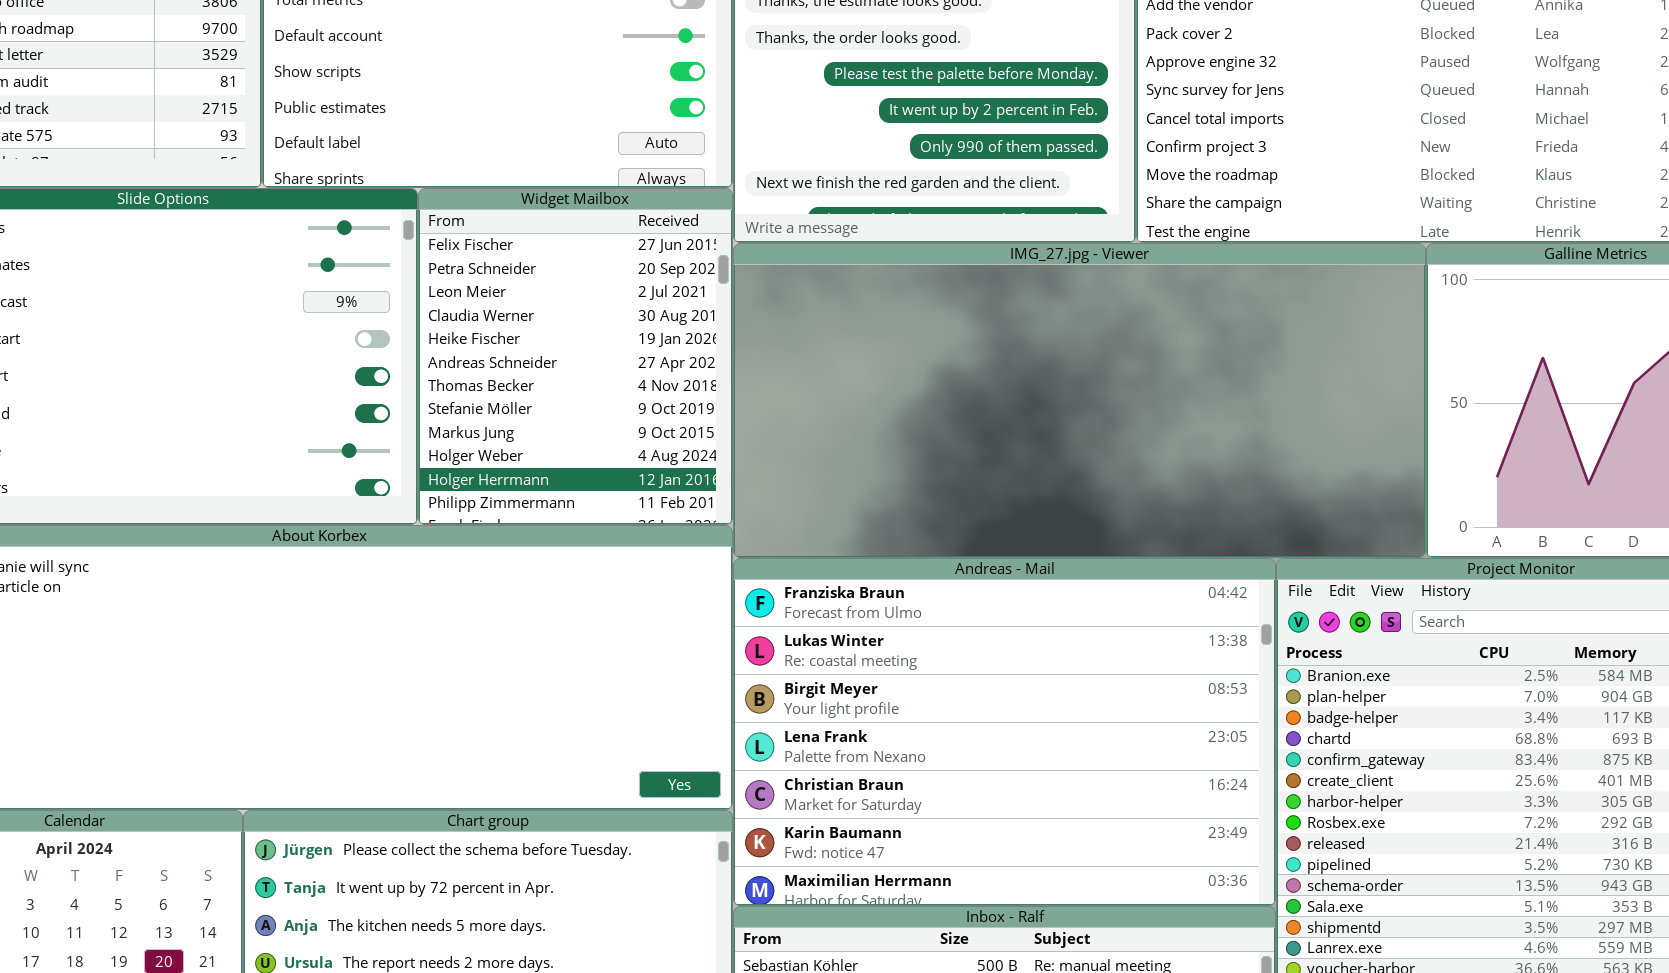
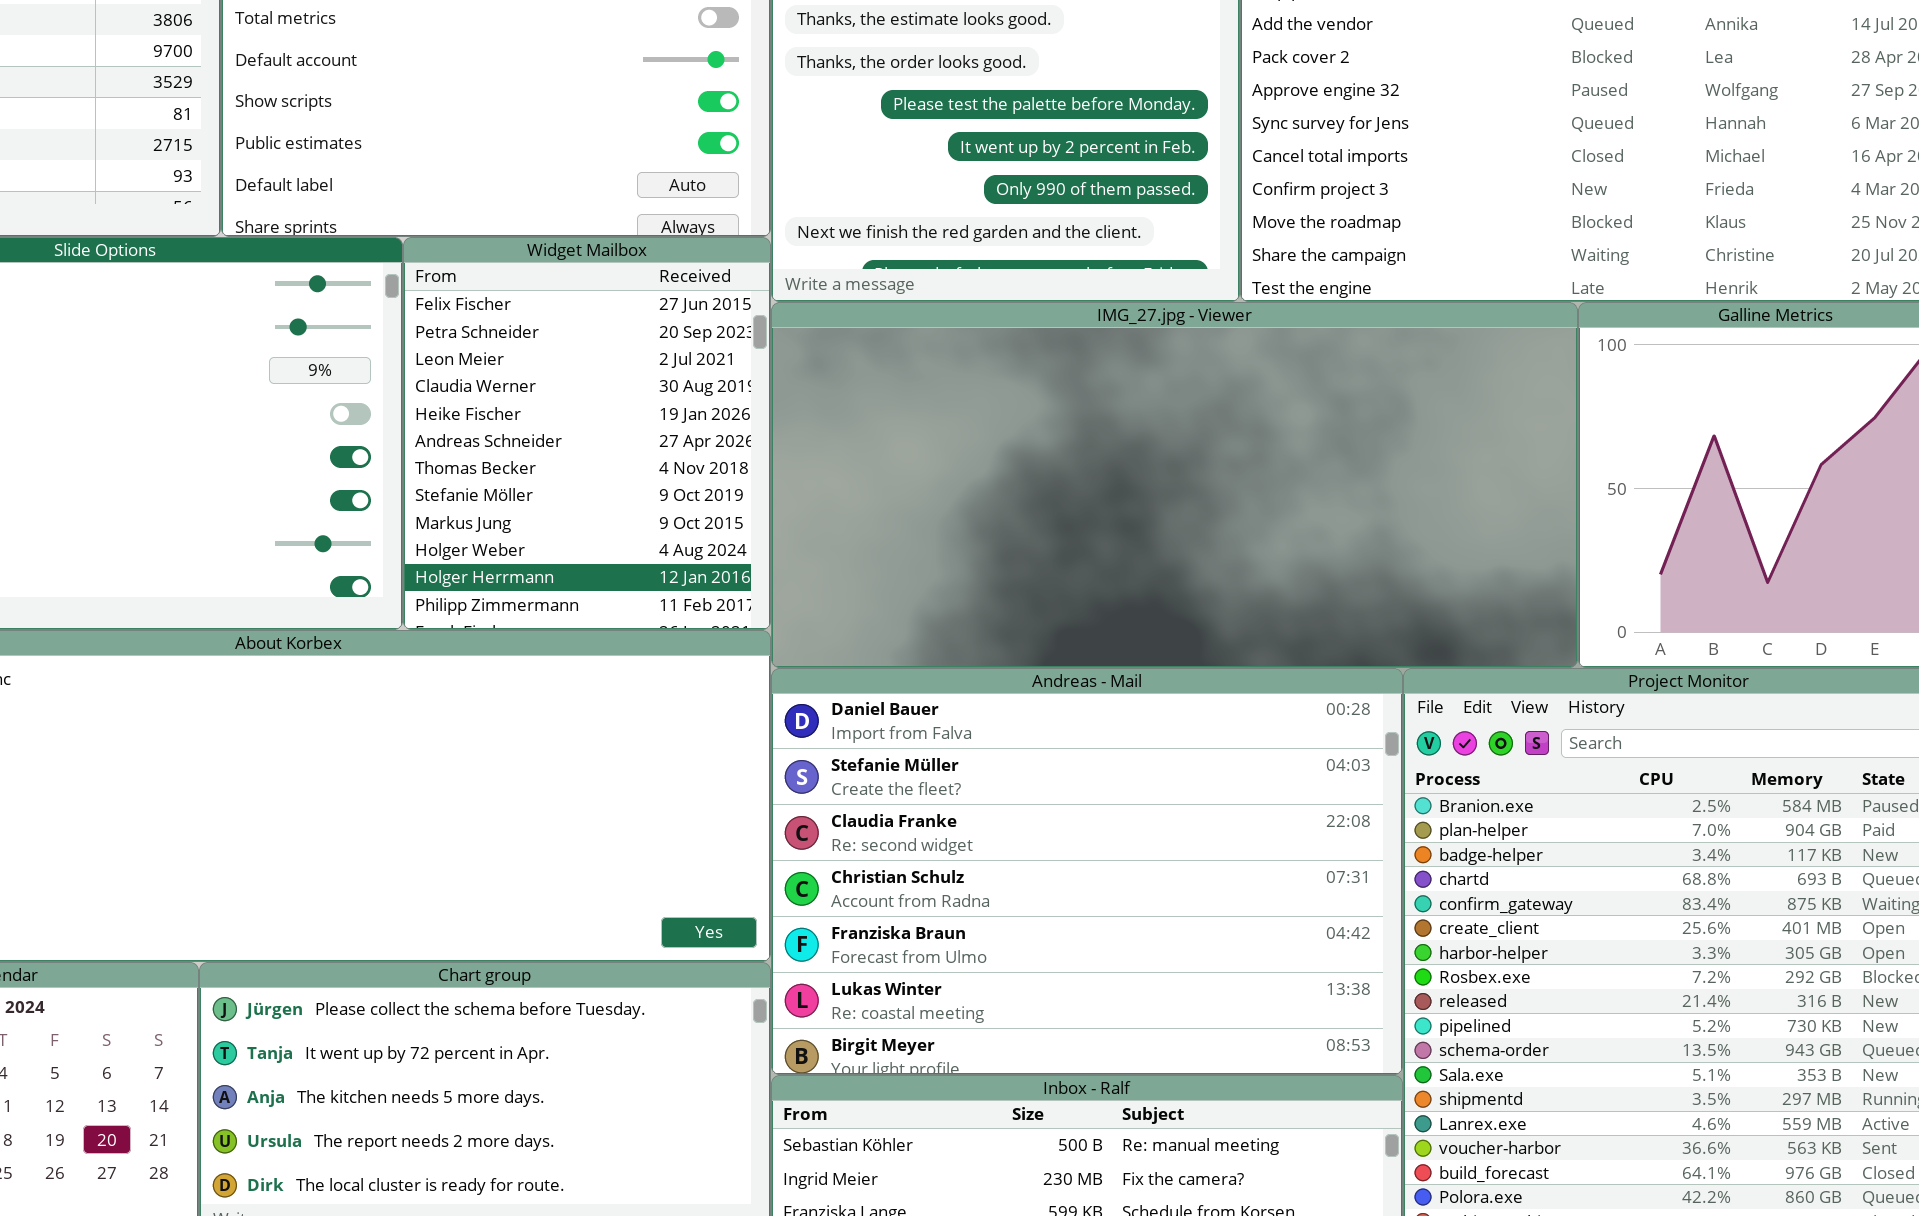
Andreas - Mail: [733,558,1276,906] -> [771,668,1403,1075], scrolled up 4 rows

